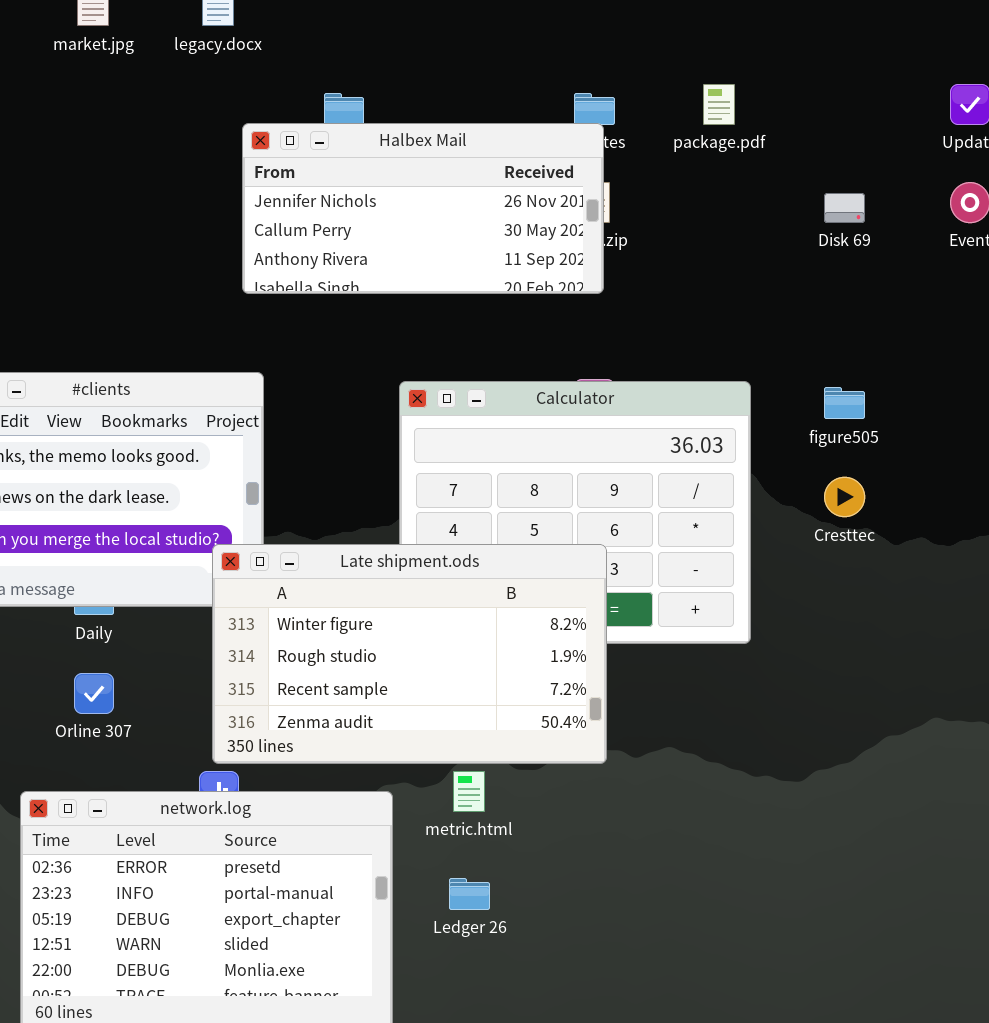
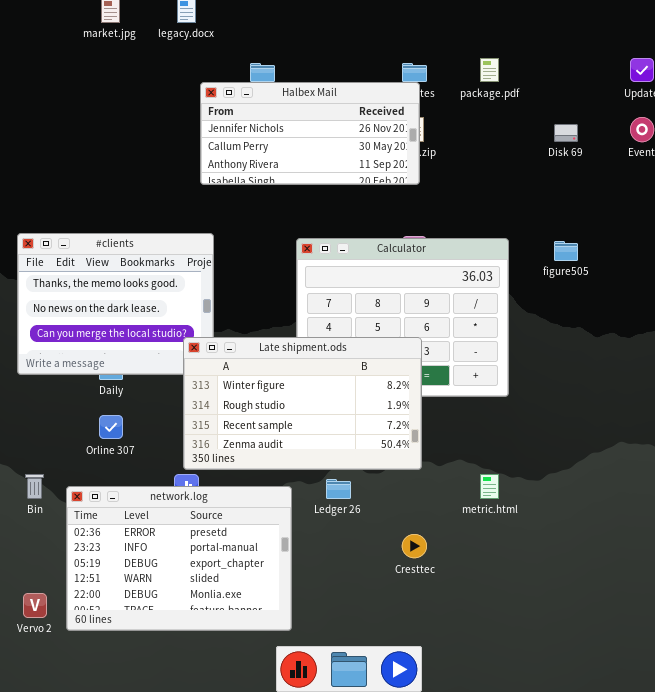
Cresttec: [824,477,865,517] -> [402,534,427,558], moved
metric.html: [453,771,485,812] -> [480,474,499,499], moved
Ledger 26: [449,878,490,910] -> [326,479,351,499], moved

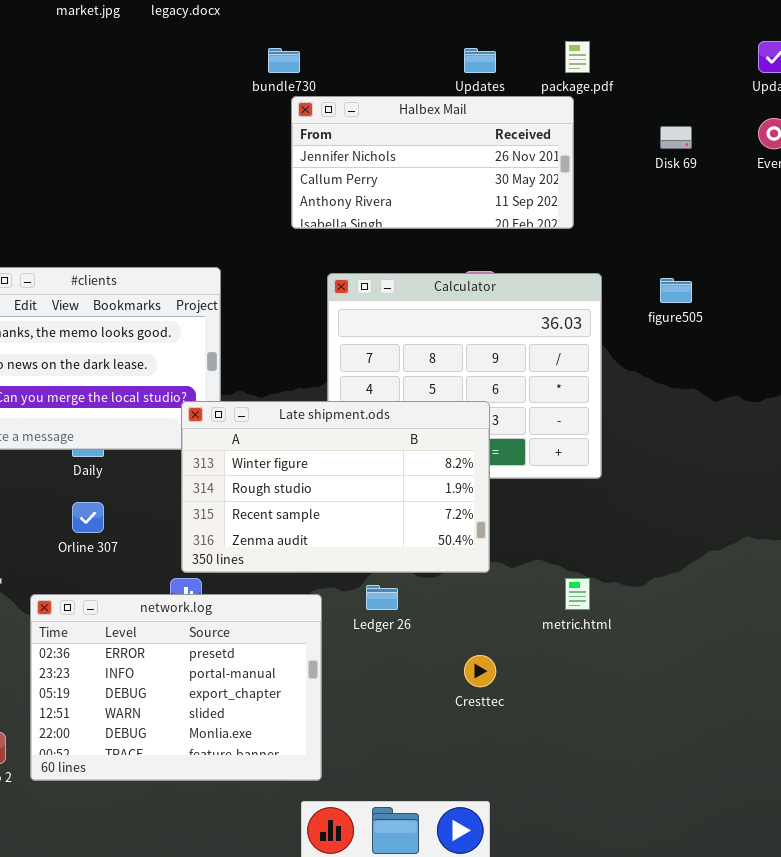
Halbex Mail: [200,82,420,185] -> [291,96,574,229], moved

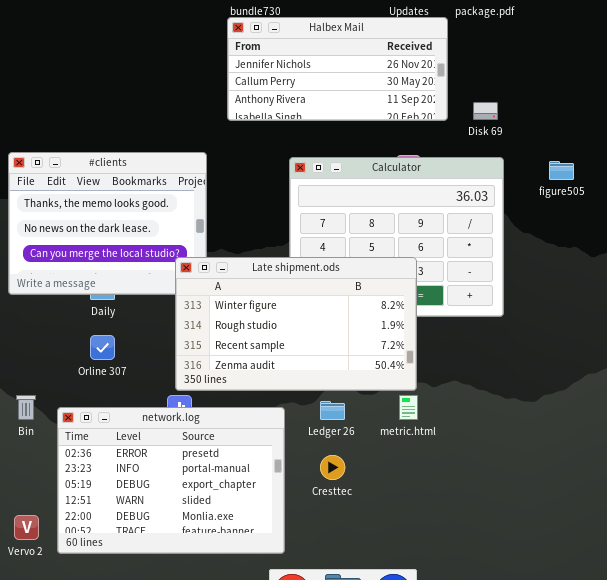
Halbex Mail: [291,96,574,229] -> [227,17,448,121], moved
Disk 69: [660,126,692,149] -> [473,102,498,120], moved
metric.html: [565,578,590,610] -> [399,395,418,420], moved
Cresttec: [464,655,496,687] -> [320,455,345,480], moved

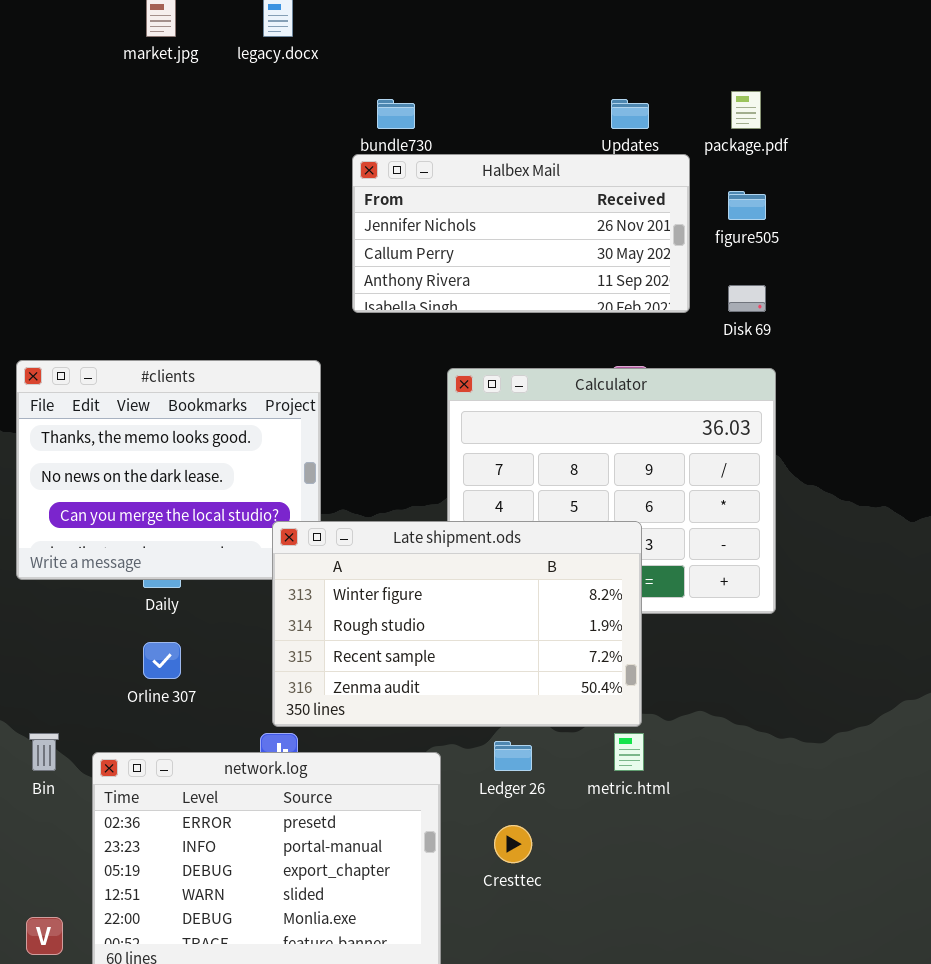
figure505: [549,161,574,180] -> [728,191,766,220], moved

